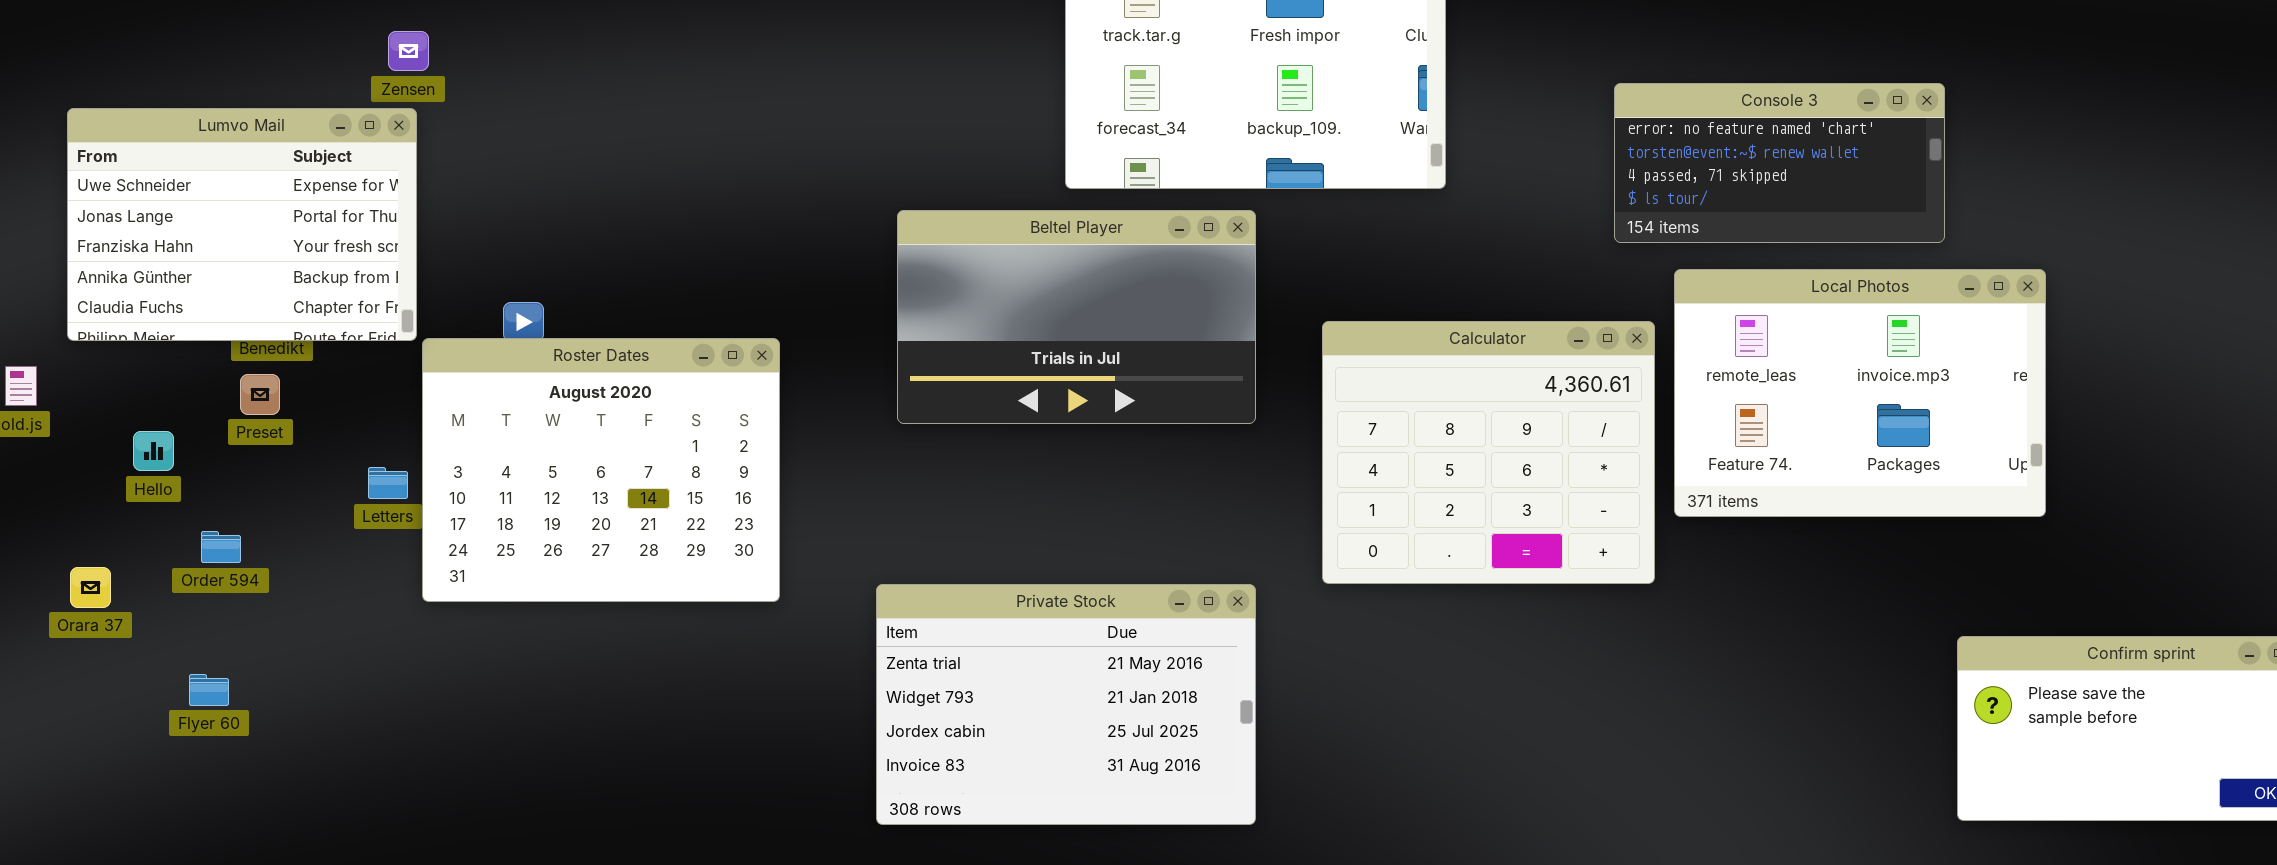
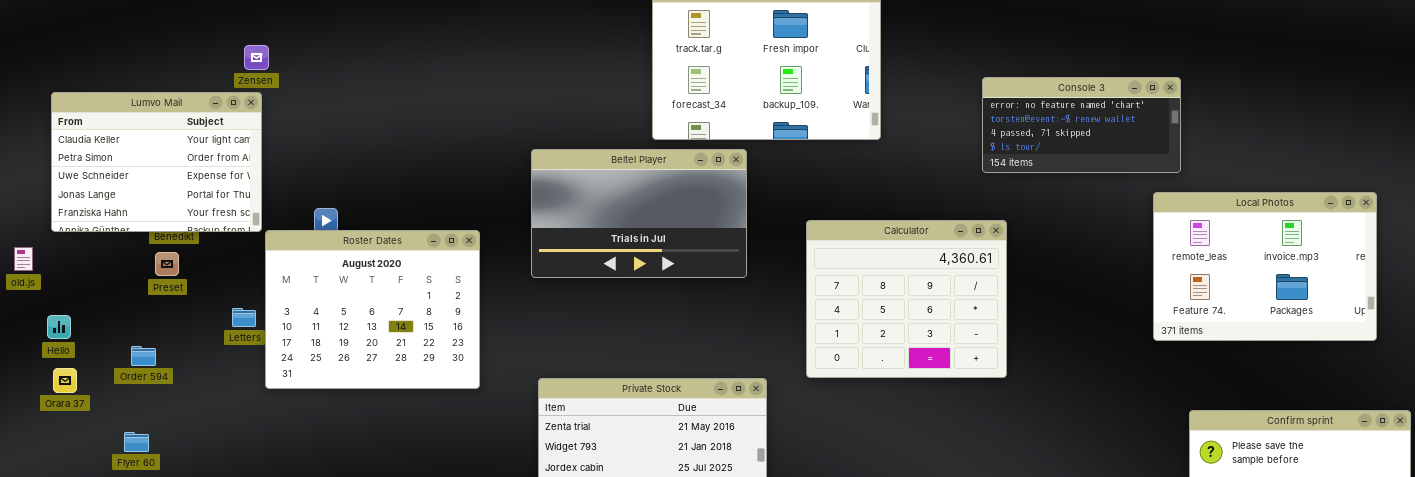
Lumvo Mail: [67,108,417,341] -> [51,92,262,232], scrolled up 2 rows
Beltel Player: [897,210,1256,424] -> [531,149,747,278], moved
Local Photos: [1674,269,2046,517] -> [1153,192,1377,341], moved
Hello: [133,431,174,471] -> [47,315,71,339], moved

